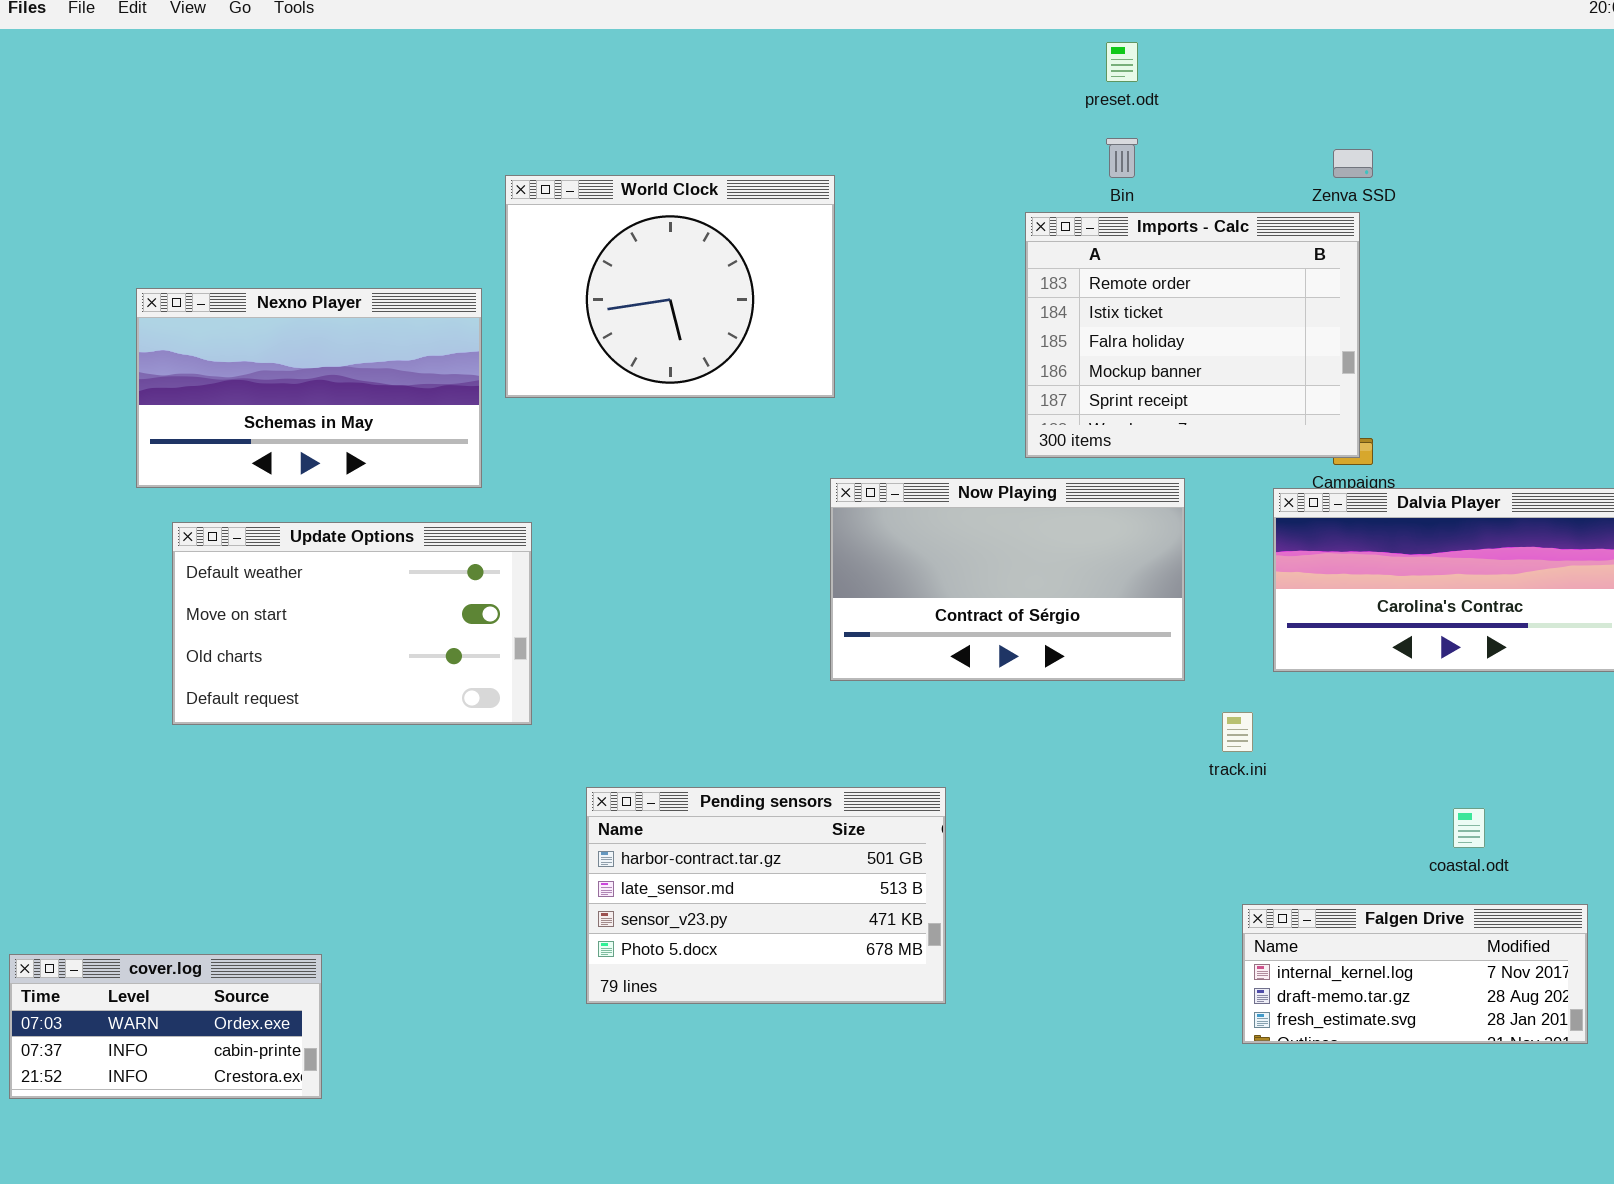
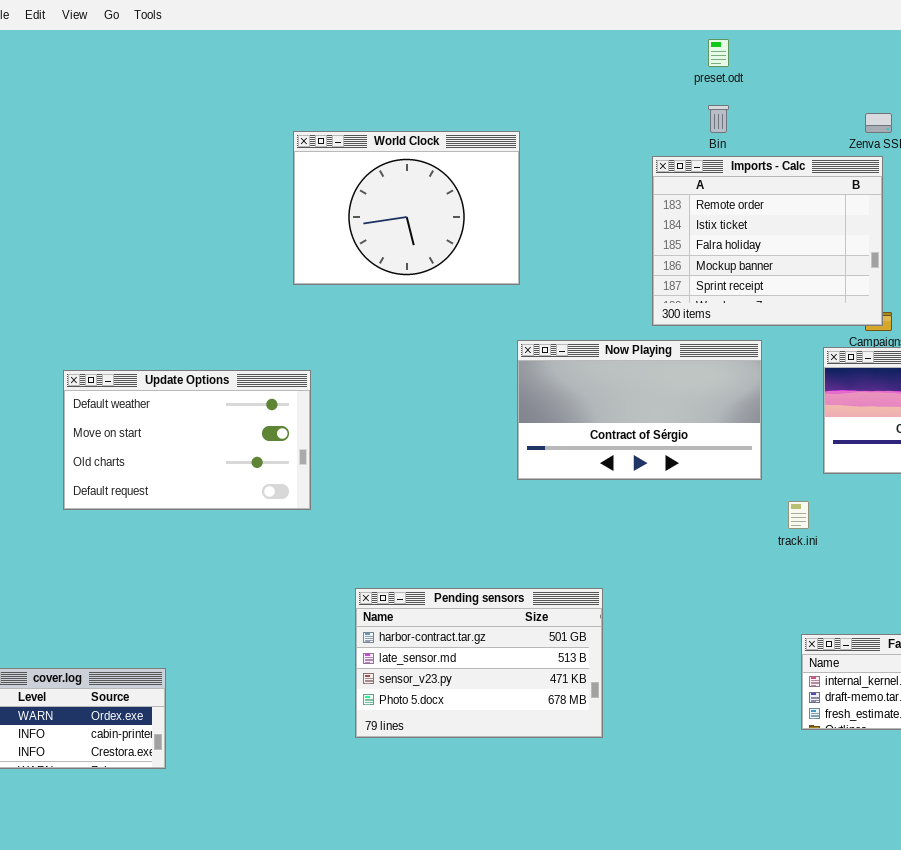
Nexno Player: [136,288,482,488] -> none, closed
Pending sensors: [586,787,946,1004] -> [355,588,603,738], moved

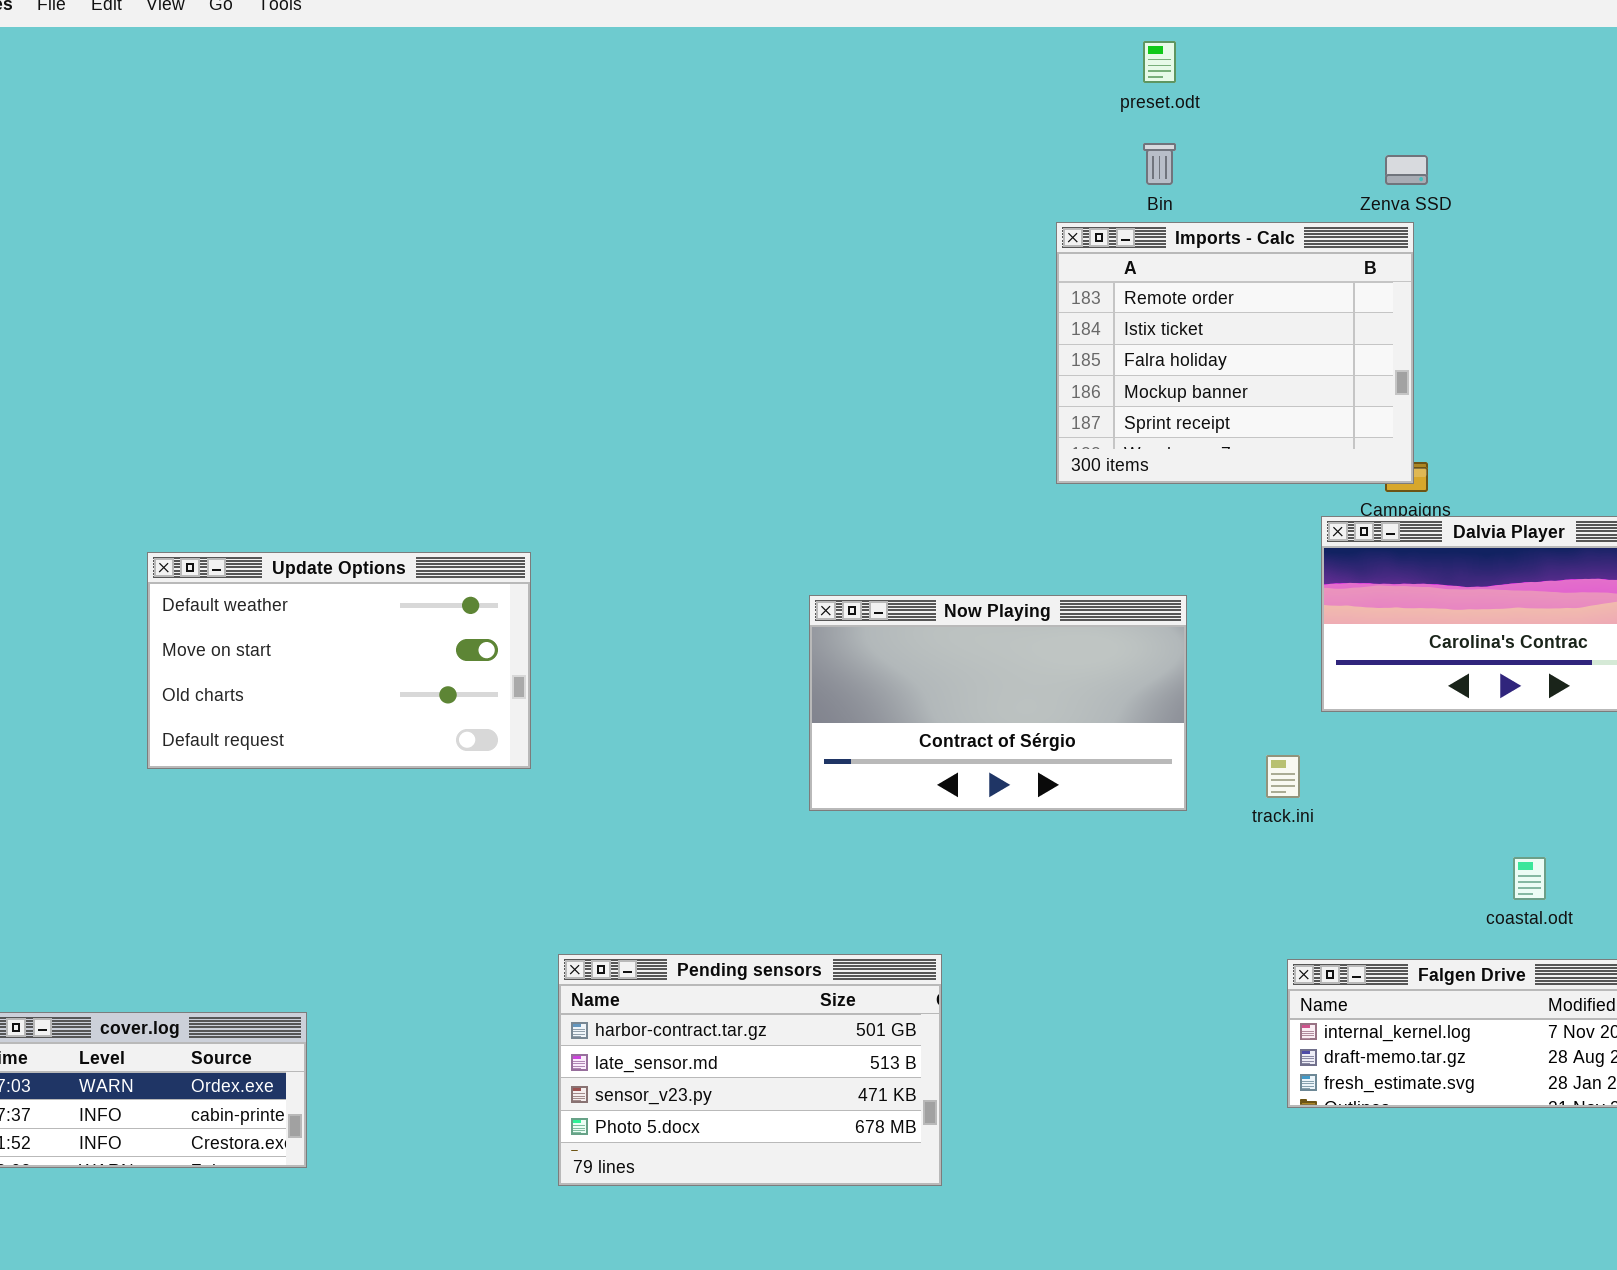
World Clock: [293,131,520,285] -> none, closed
Now Playing: [517,340,762,480] -> [809,595,1187,811], moved
Pending sensors: [355,588,603,738] -> [558,954,942,1186], moved

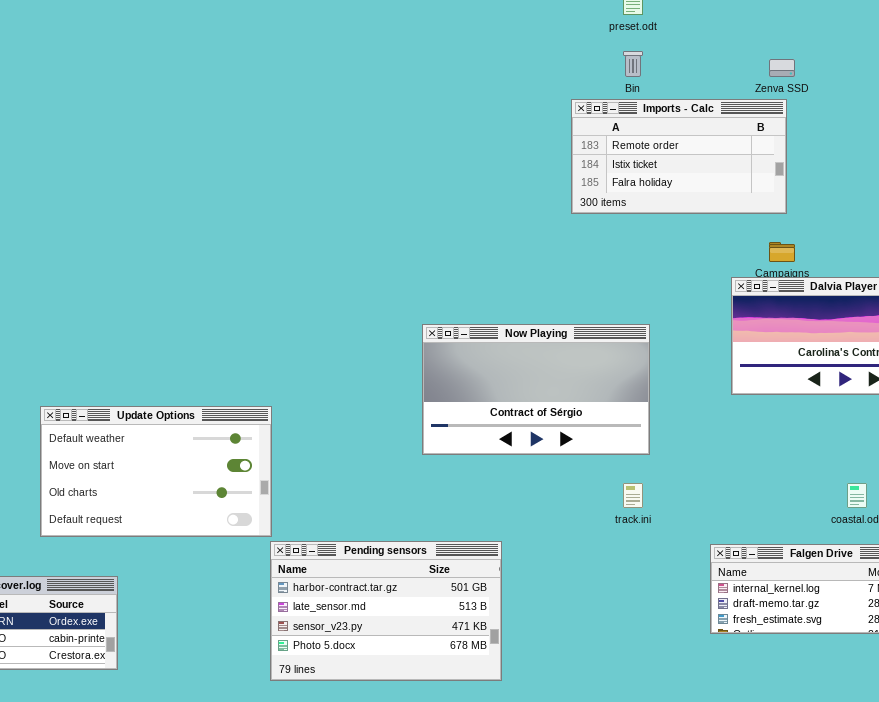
Imports - Calc: [1056,222,1414,484] -> [571,99,787,214], resized
Update Options: [147,552,531,769] -> [40,406,272,537], moved
track.ini: [1266,755,1300,798] -> [623,483,643,508], moved

